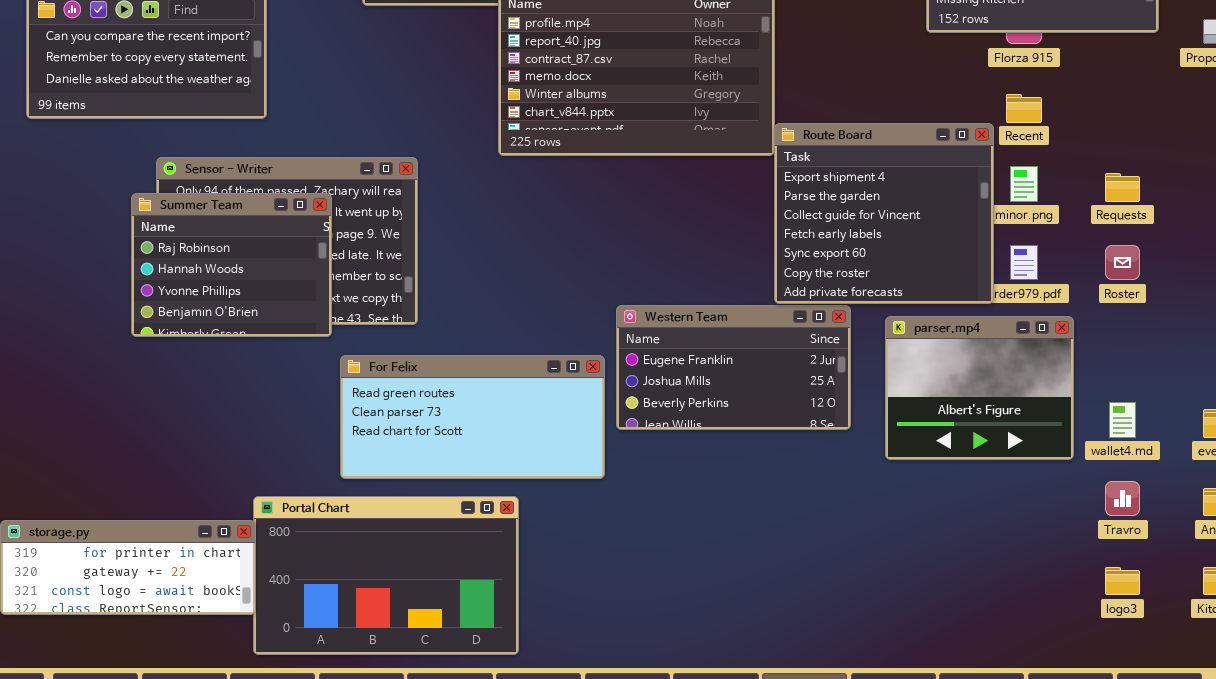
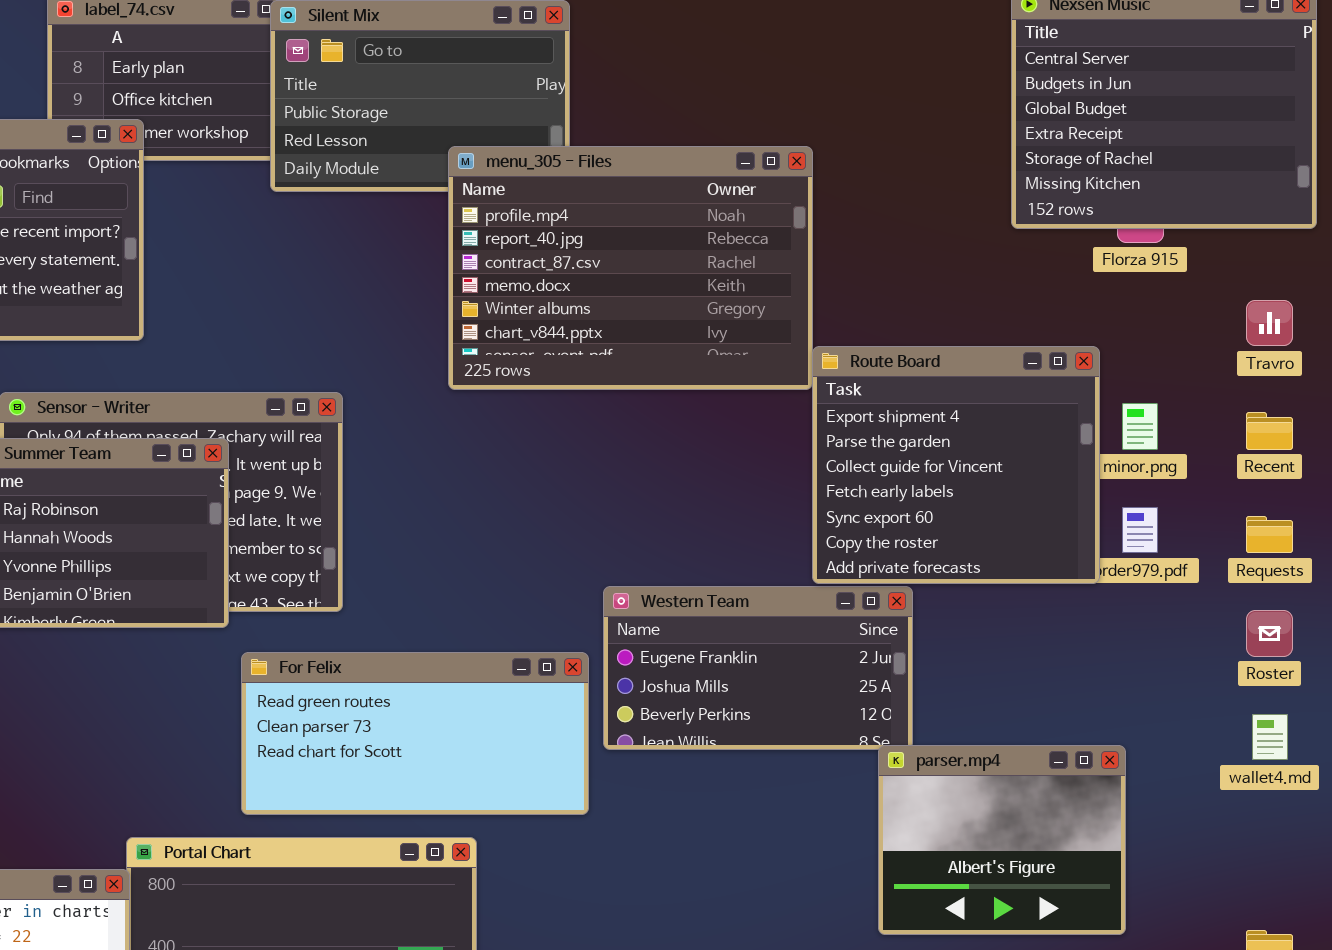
Recent: [1006,94,1042,123] -> [1246,412,1293,450], moved
Requests: [1105,173,1140,202] -> [1246,516,1293,553], moved
Roster: [1105,245,1140,280] -> [1246,610,1293,657], moved
parser.mp4: [885,316,1074,460] -> [878,745,1126,935], moved
Travro: [1105,481,1140,516] -> [1246,300,1293,346], moved

